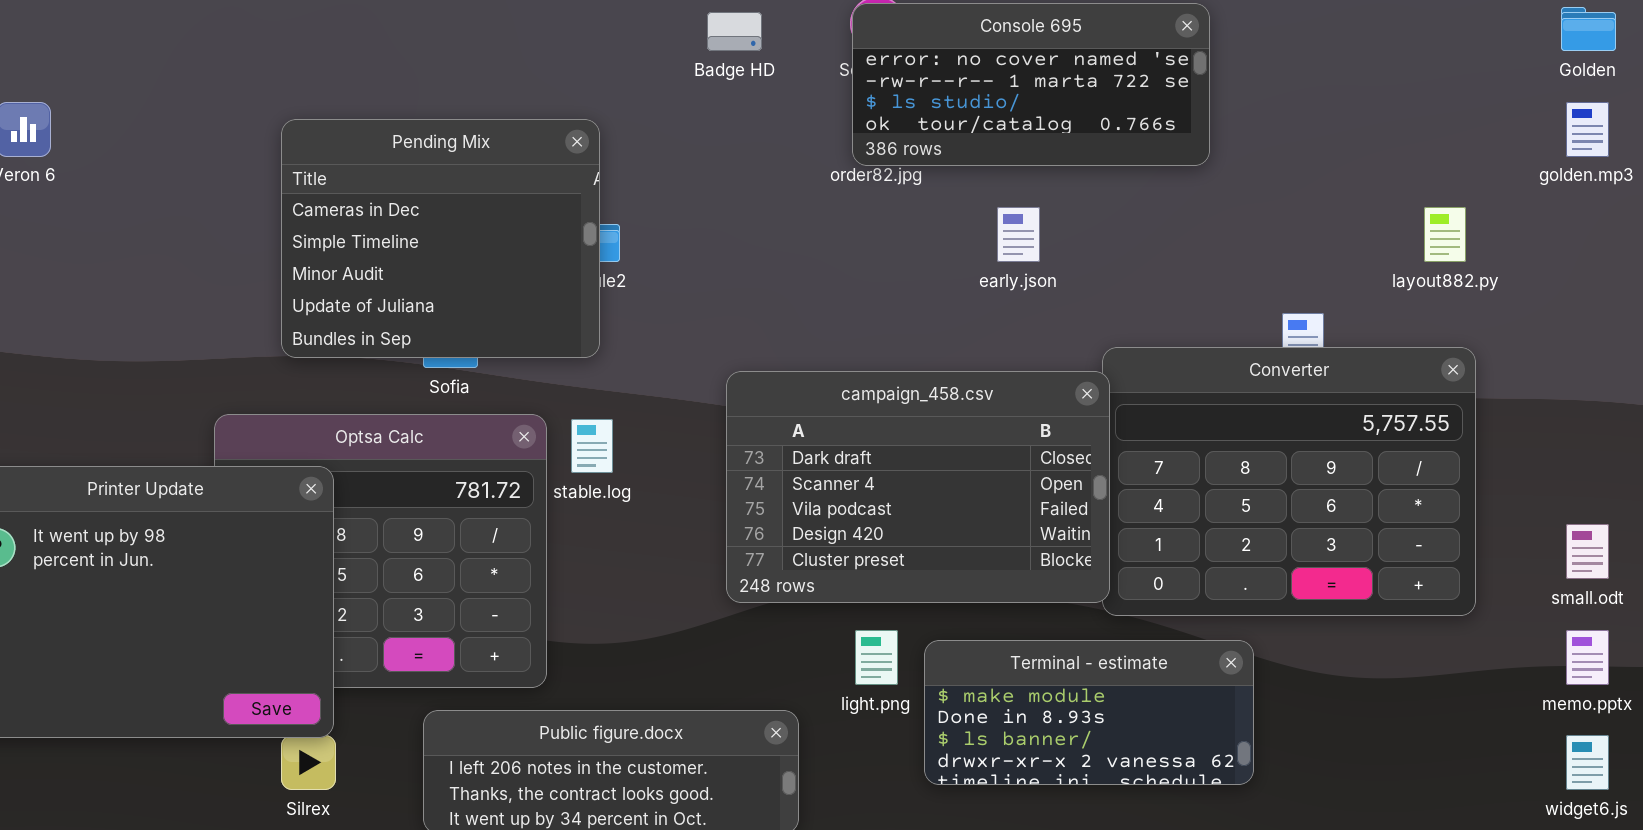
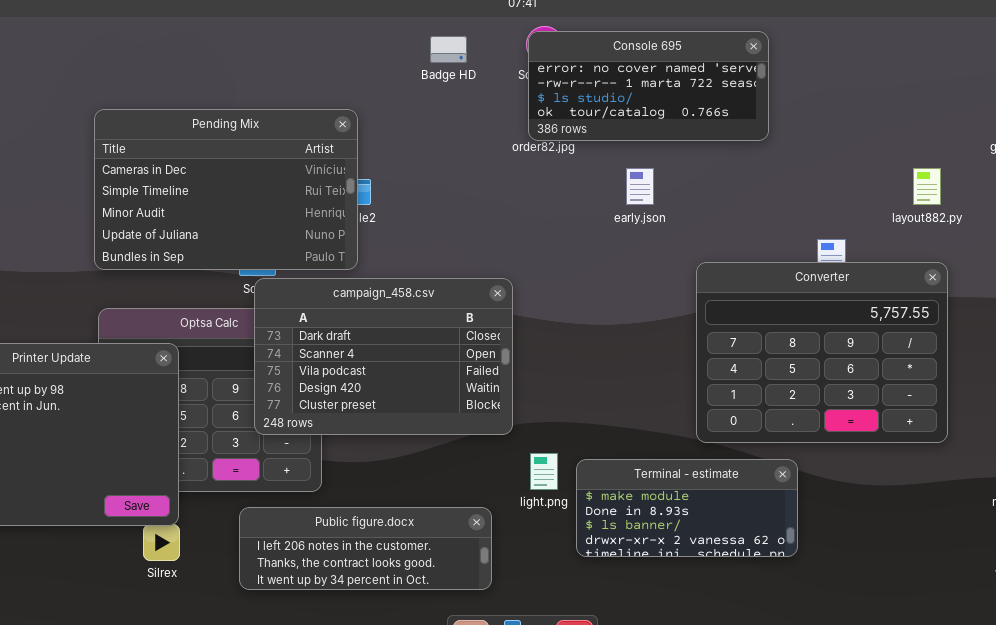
Pending Mix: [281,119,600,358] -> [94,109,358,270], resized
campaign_458.csv: [726,371,1110,603] -> [254,278,513,435], moved

